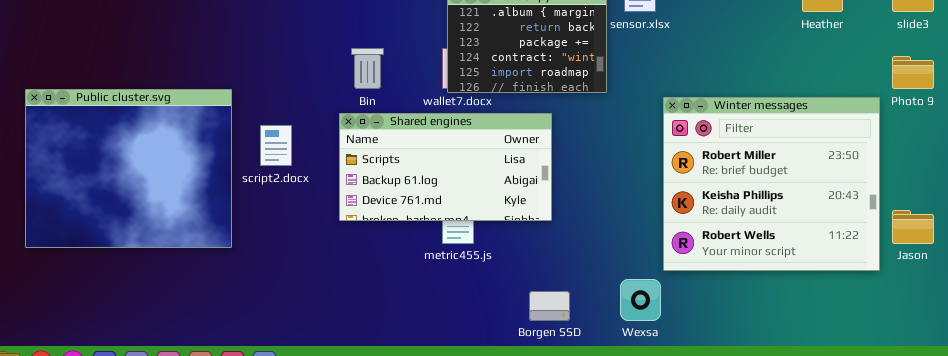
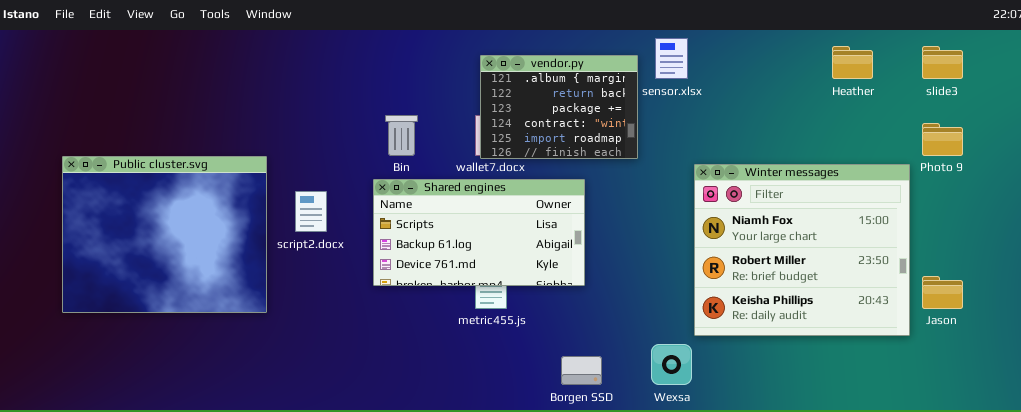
Winter messages: [663,97,880,271] -> [694,164,910,336], scrolled up 1 row

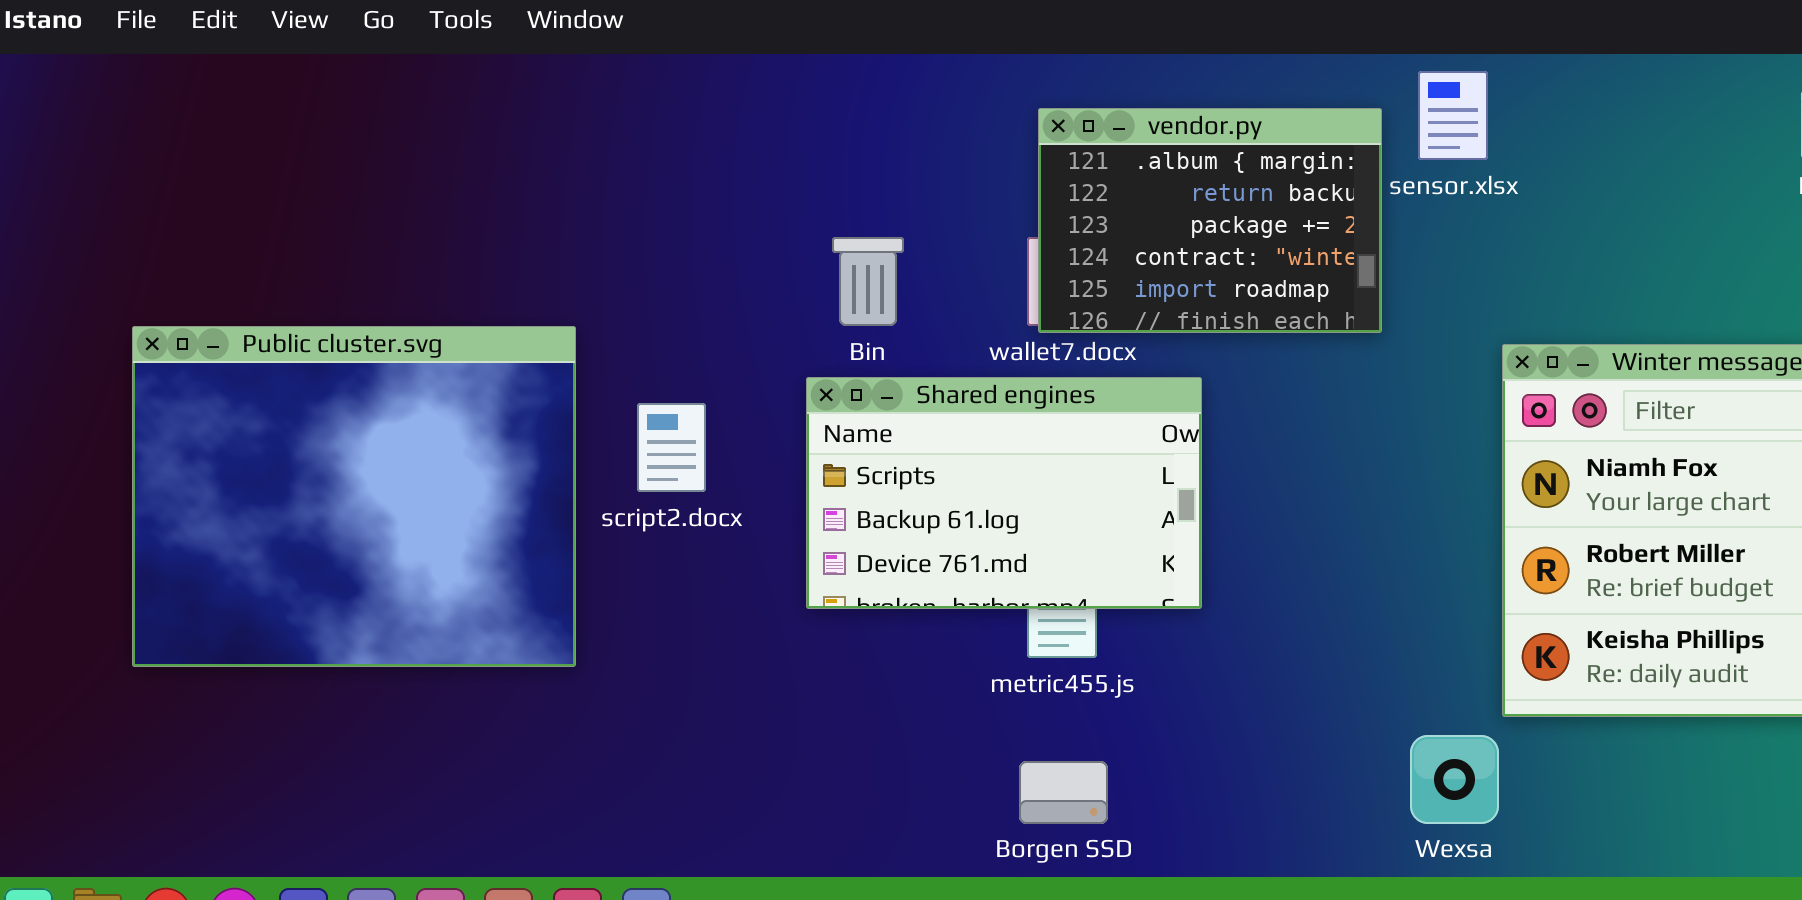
Shared engines: [373,179,585,286] -> [806,377,1202,609], resized
Borgen SSD: [561,356,602,385] -> [1019,761,1108,824], moved

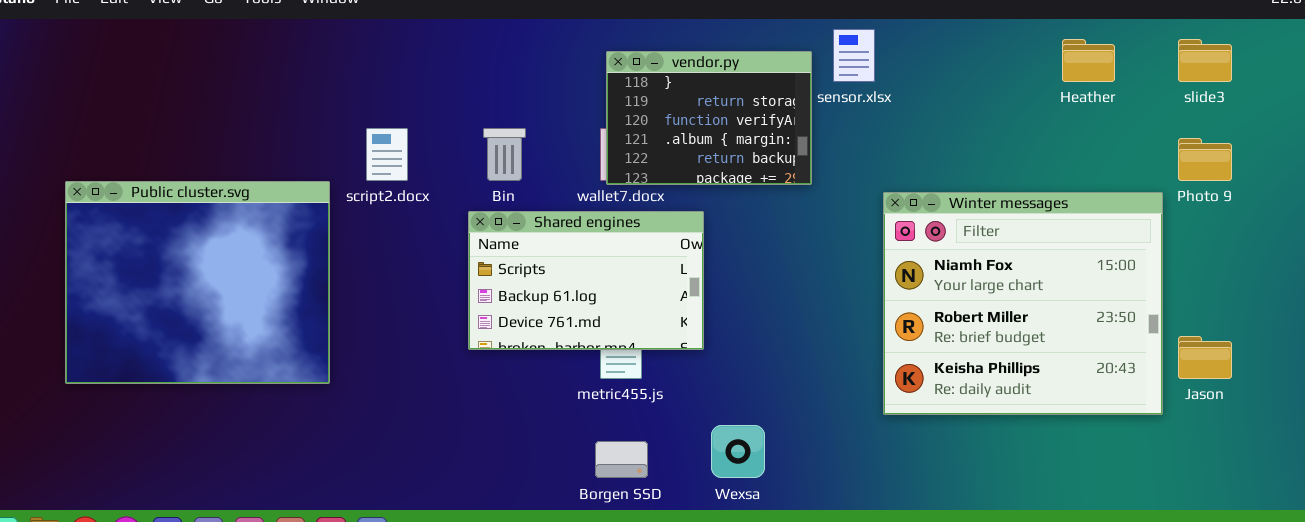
vendor.py: [1038,108,1382,333] -> [606,51,812,185], scrolled up 3 rows
script2.docx: [637,403,706,492] -> [366,128,408,181], moved
Wexsa: [1410,735,1499,824] -> [711,425,765,478], moved

